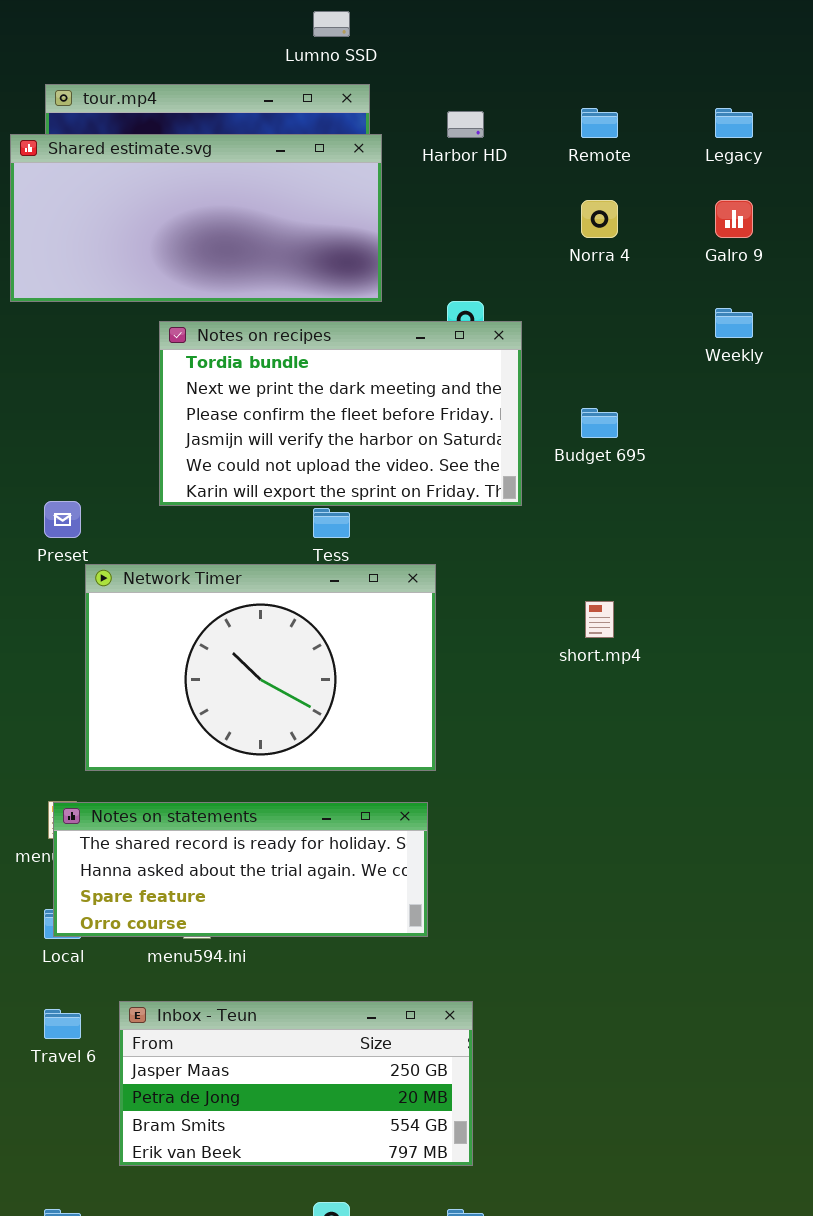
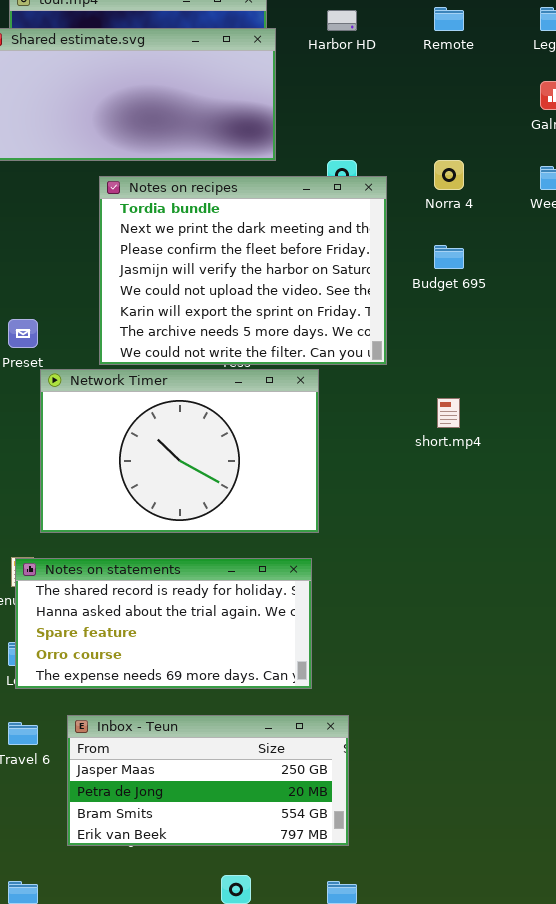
Norra 4: [581,200,618,238] -> [434,160,464,190], moved
Notes on recipes: [159,321,522,506] -> [99,176,387,365], resized
Notes on statements: [53,802,428,937] -> [15,558,312,689], resized

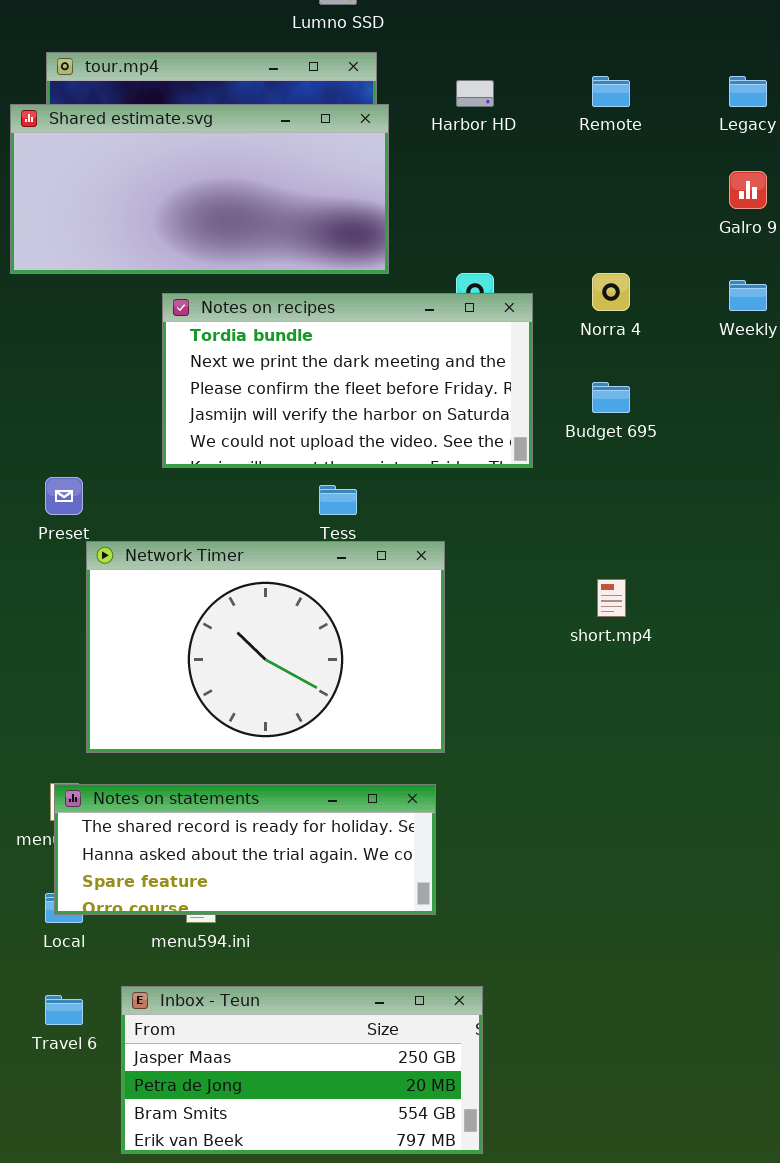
Notes on recipes: [99,176,387,365] -> [162,293,533,468], resized
Notes on statements: [15,558,312,689] -> [54,784,436,915], resized

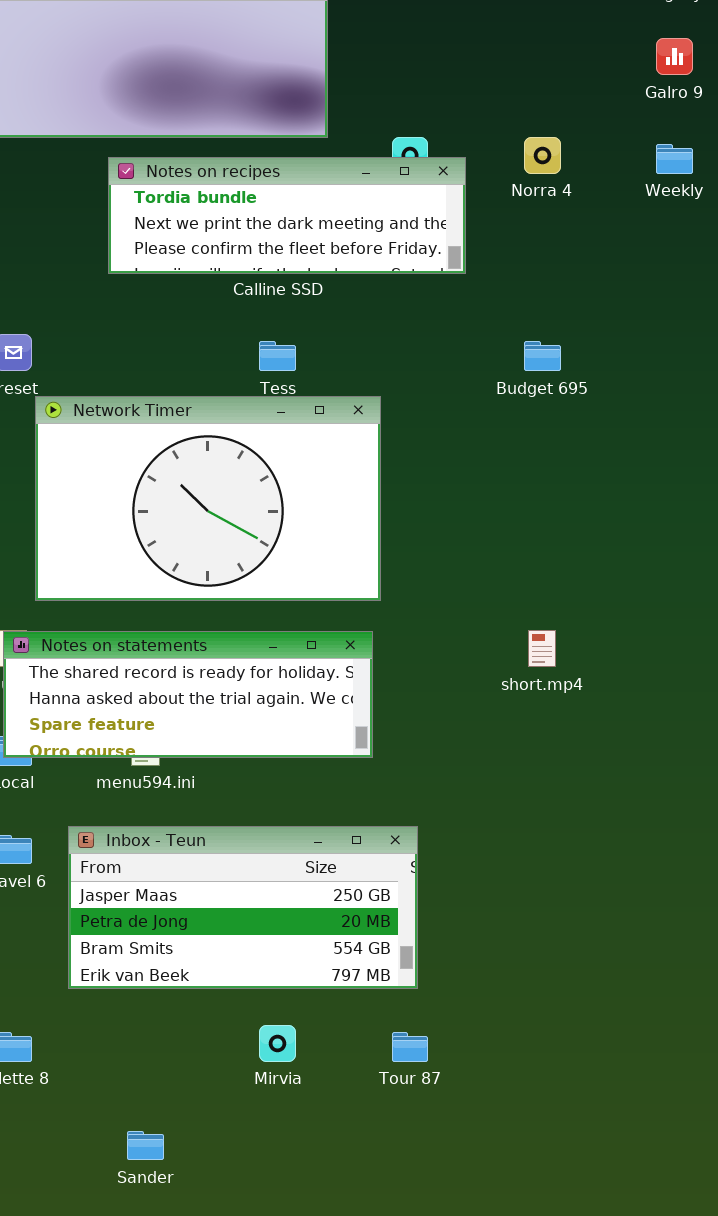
Notes on recipes: [162,293,533,468] -> [108,157,466,274], resized
Budget 695: [592,382,630,413] -> [524,341,561,371], moved
short.mp4: [597,579,626,617] -> [528,630,556,667], moved

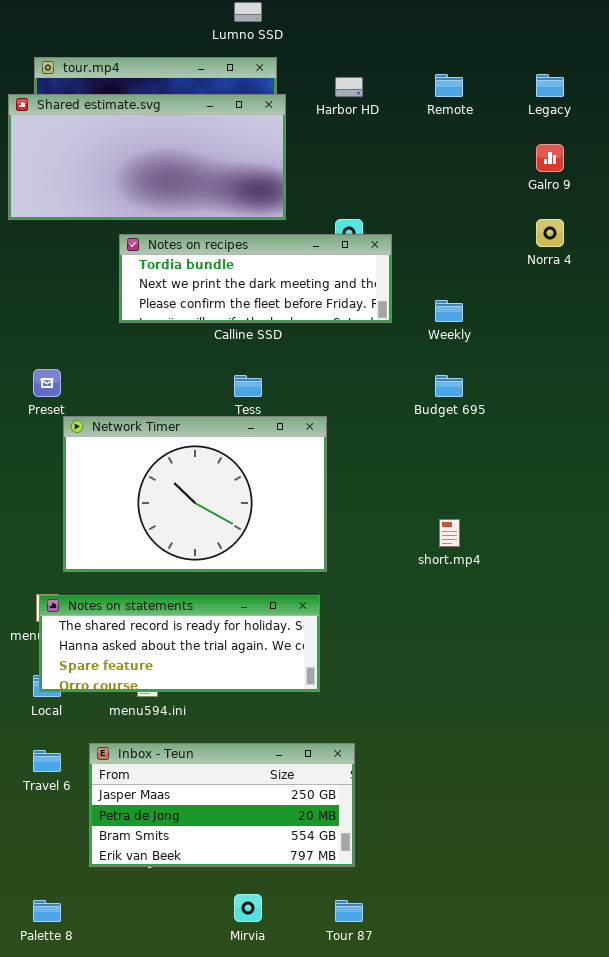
Norra 4: [524,137,561,174] -> [536,219,564,247], moved
Weekly: [656,144,693,174] -> [435,300,463,322], moved
short.mp4: [528,630,556,667] -> [439,519,460,547], moved

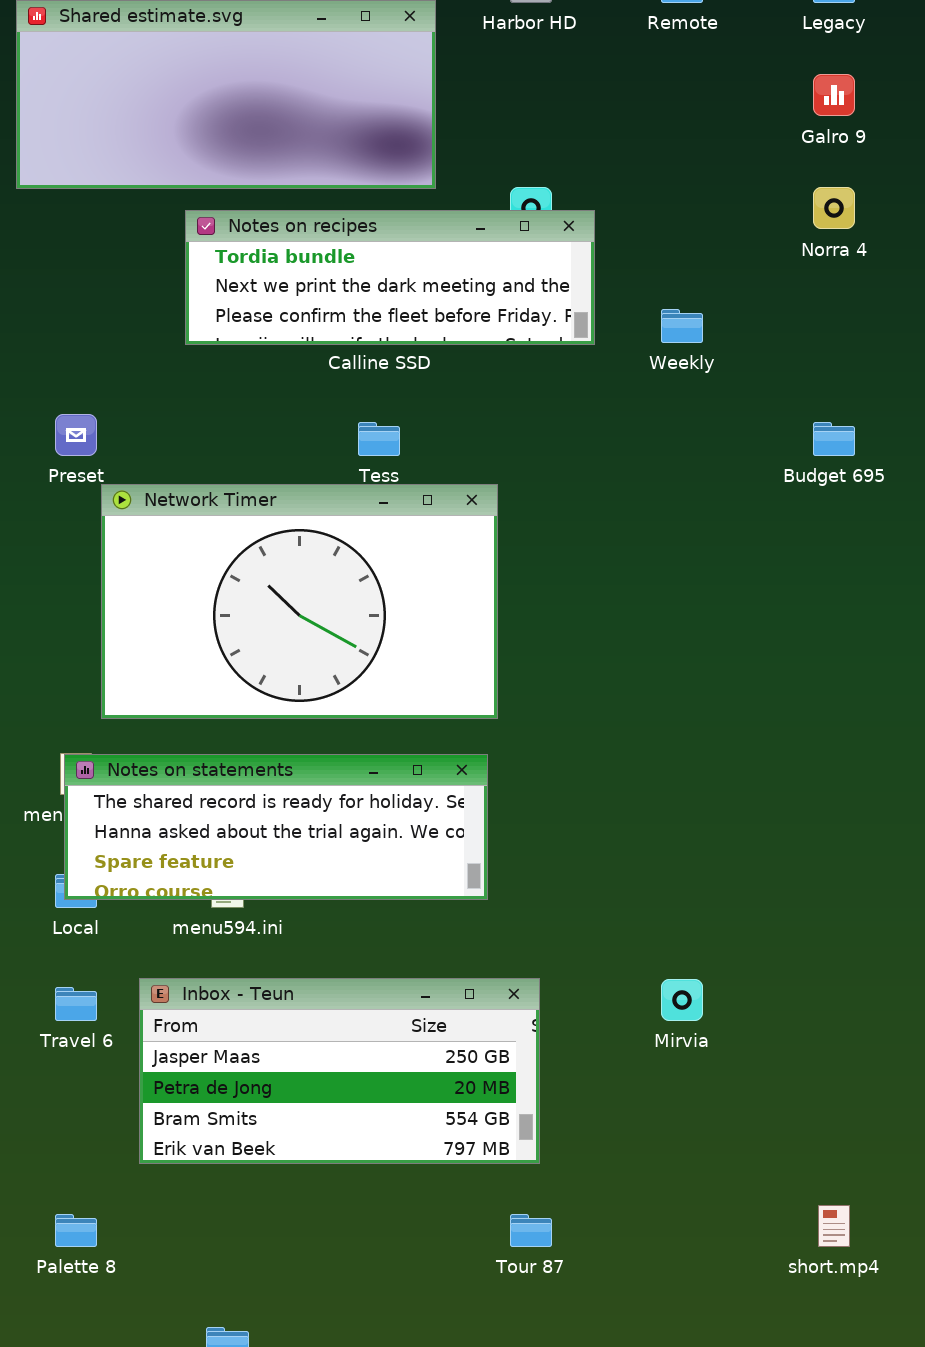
Budget 695: [435,375,463,397] -> [813,422,855,456], moved
short.mp4: [439,519,460,547] -> [818,1205,850,1247], moved
Mirvia: [234,894,262,922] -> [661,979,703,1021], moved

